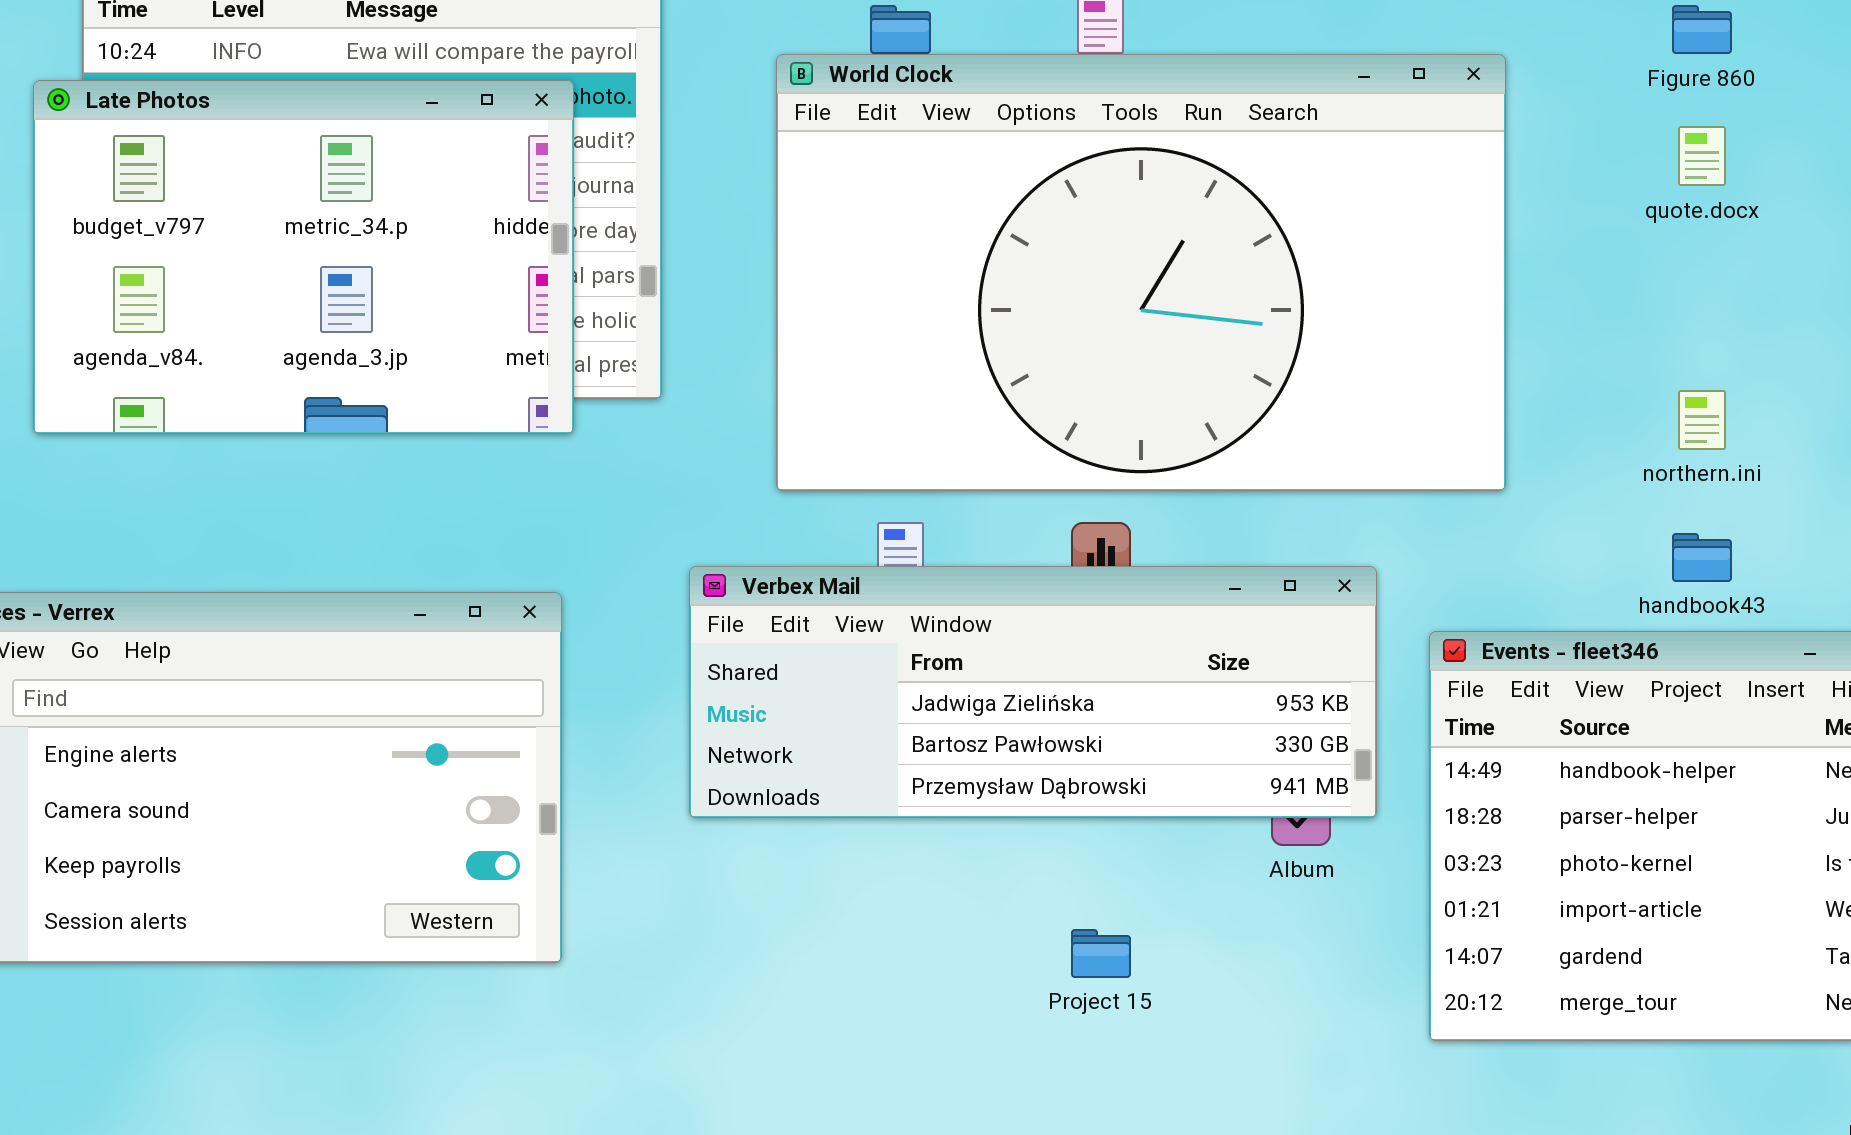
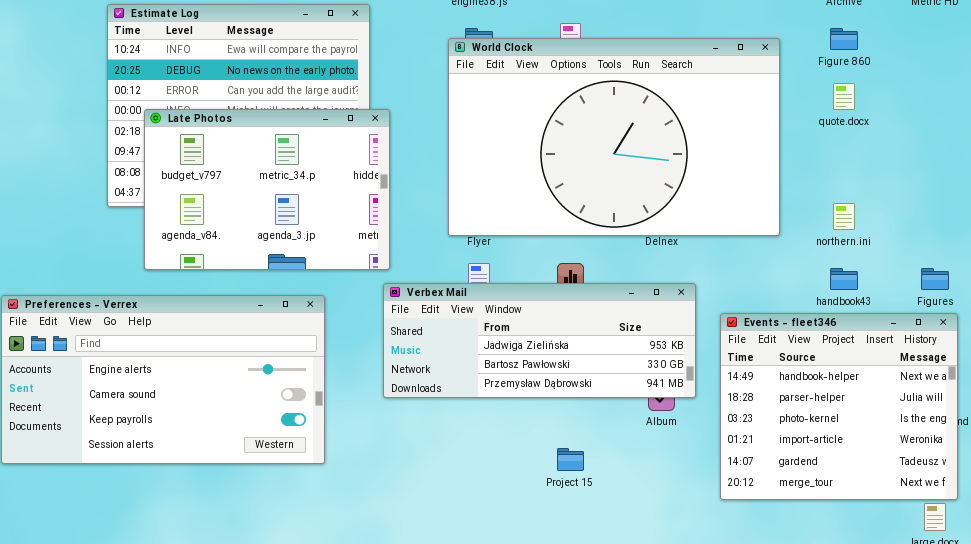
World Clock: [776,54,1506,491] -> [448,38,780,236], moved
Late Photos: [33,80,574,434] -> [144,109,390,270], moved

